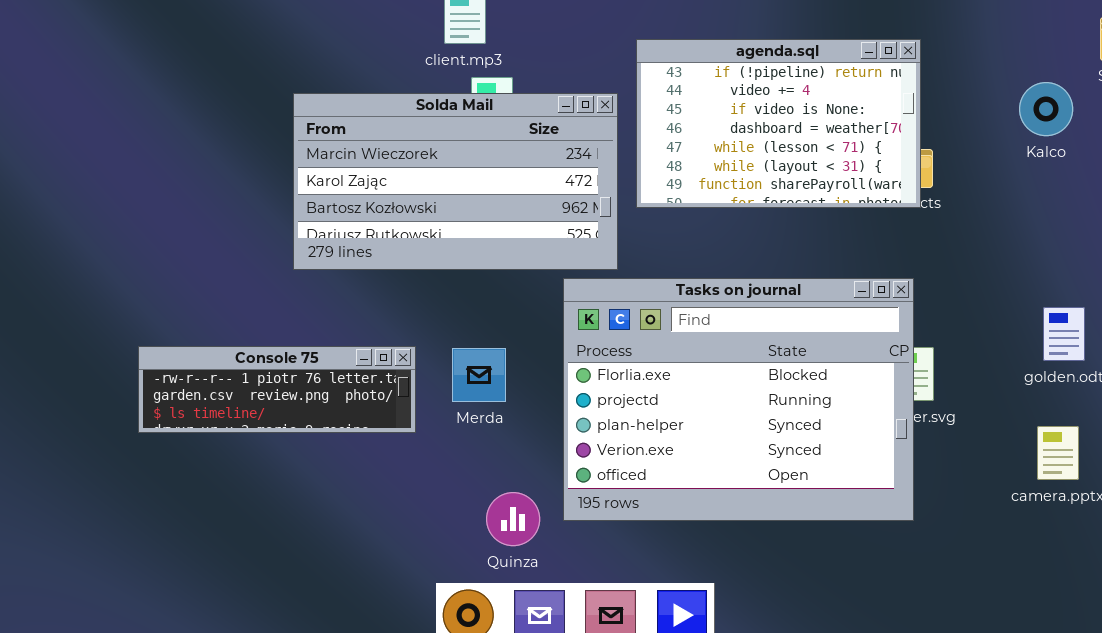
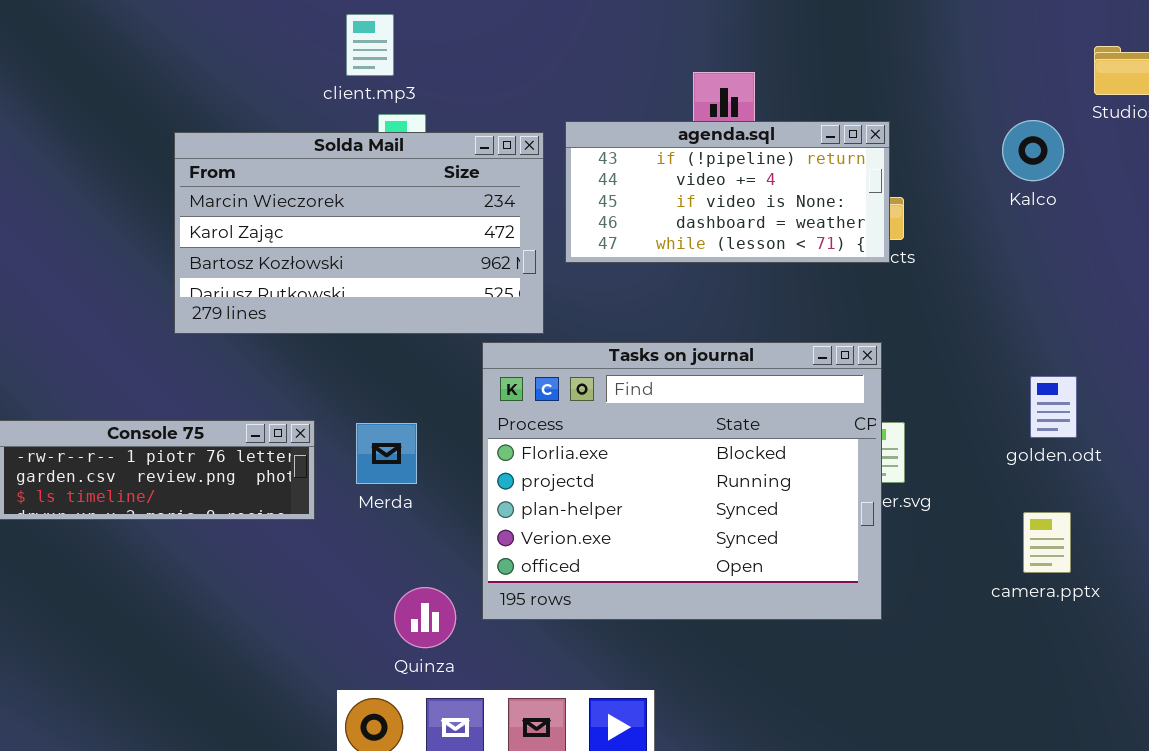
agenda.sql: [636,39,921,208] -> [565,121,890,263], resized

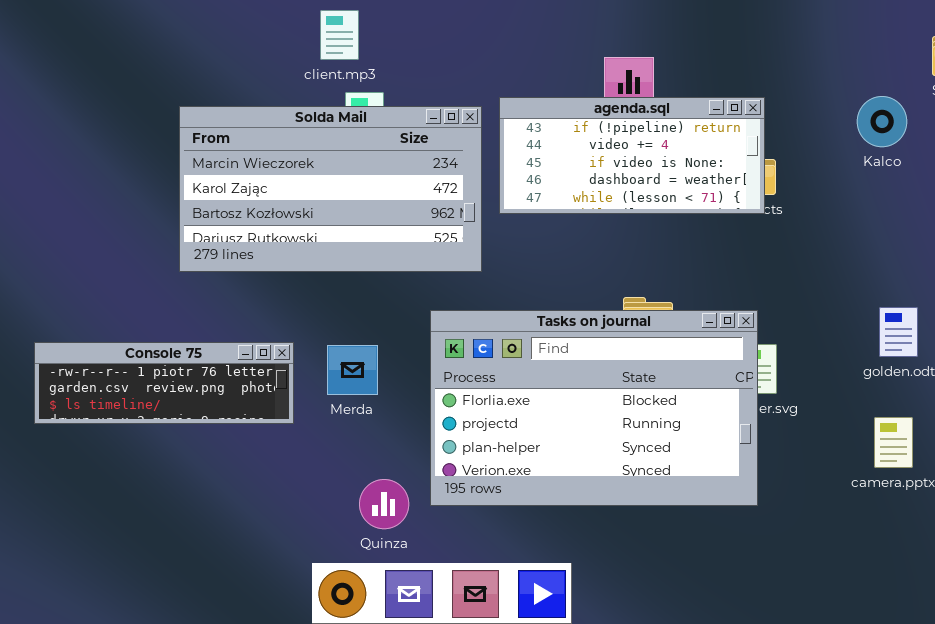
Tasks on journal: [482,342,882,620] -> [430,310,758,506], resized

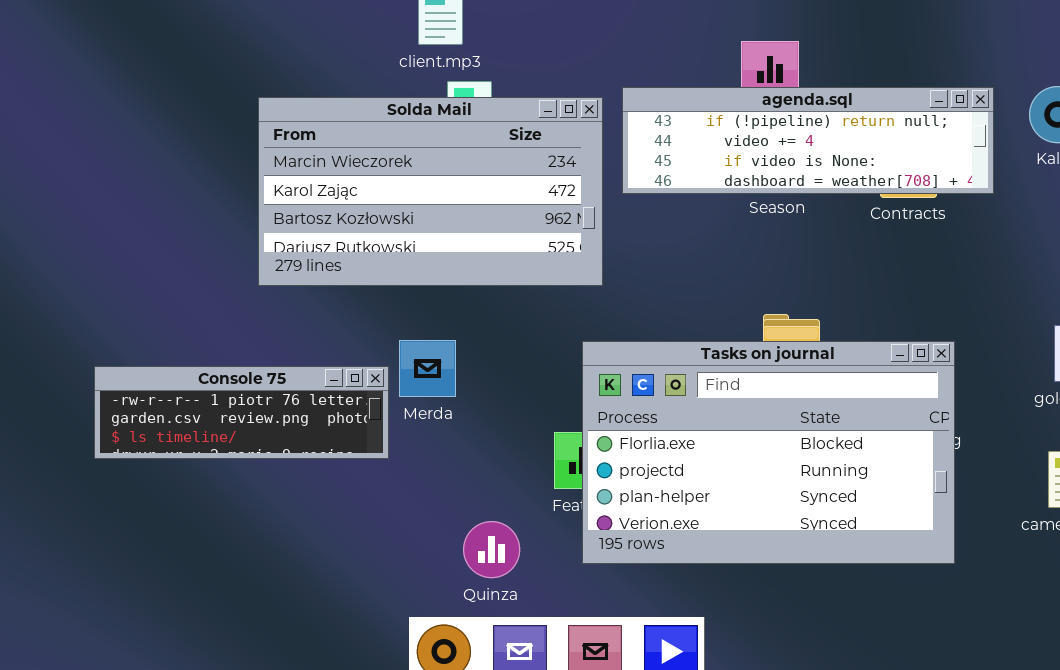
agenda.sql: [499,97,765,214] -> [622,87,994,194], resized
Tasks on journal: [430,310,758,506] -> [582,341,955,564], moved
Merda: [327,345,378,395] -> [399,340,456,397], moved

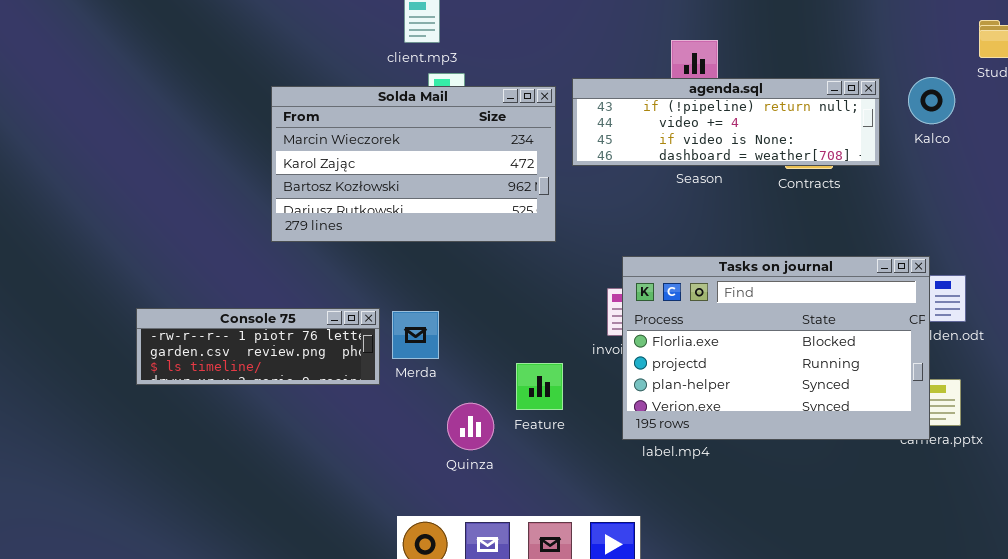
Merda: [399,340,456,397] -> [392,311,439,359], moved
Tasks on journal: [582,341,955,564] -> [622,256,930,440], moved
Quinza: [463,521,520,578] -> [447,403,494,450], moved

